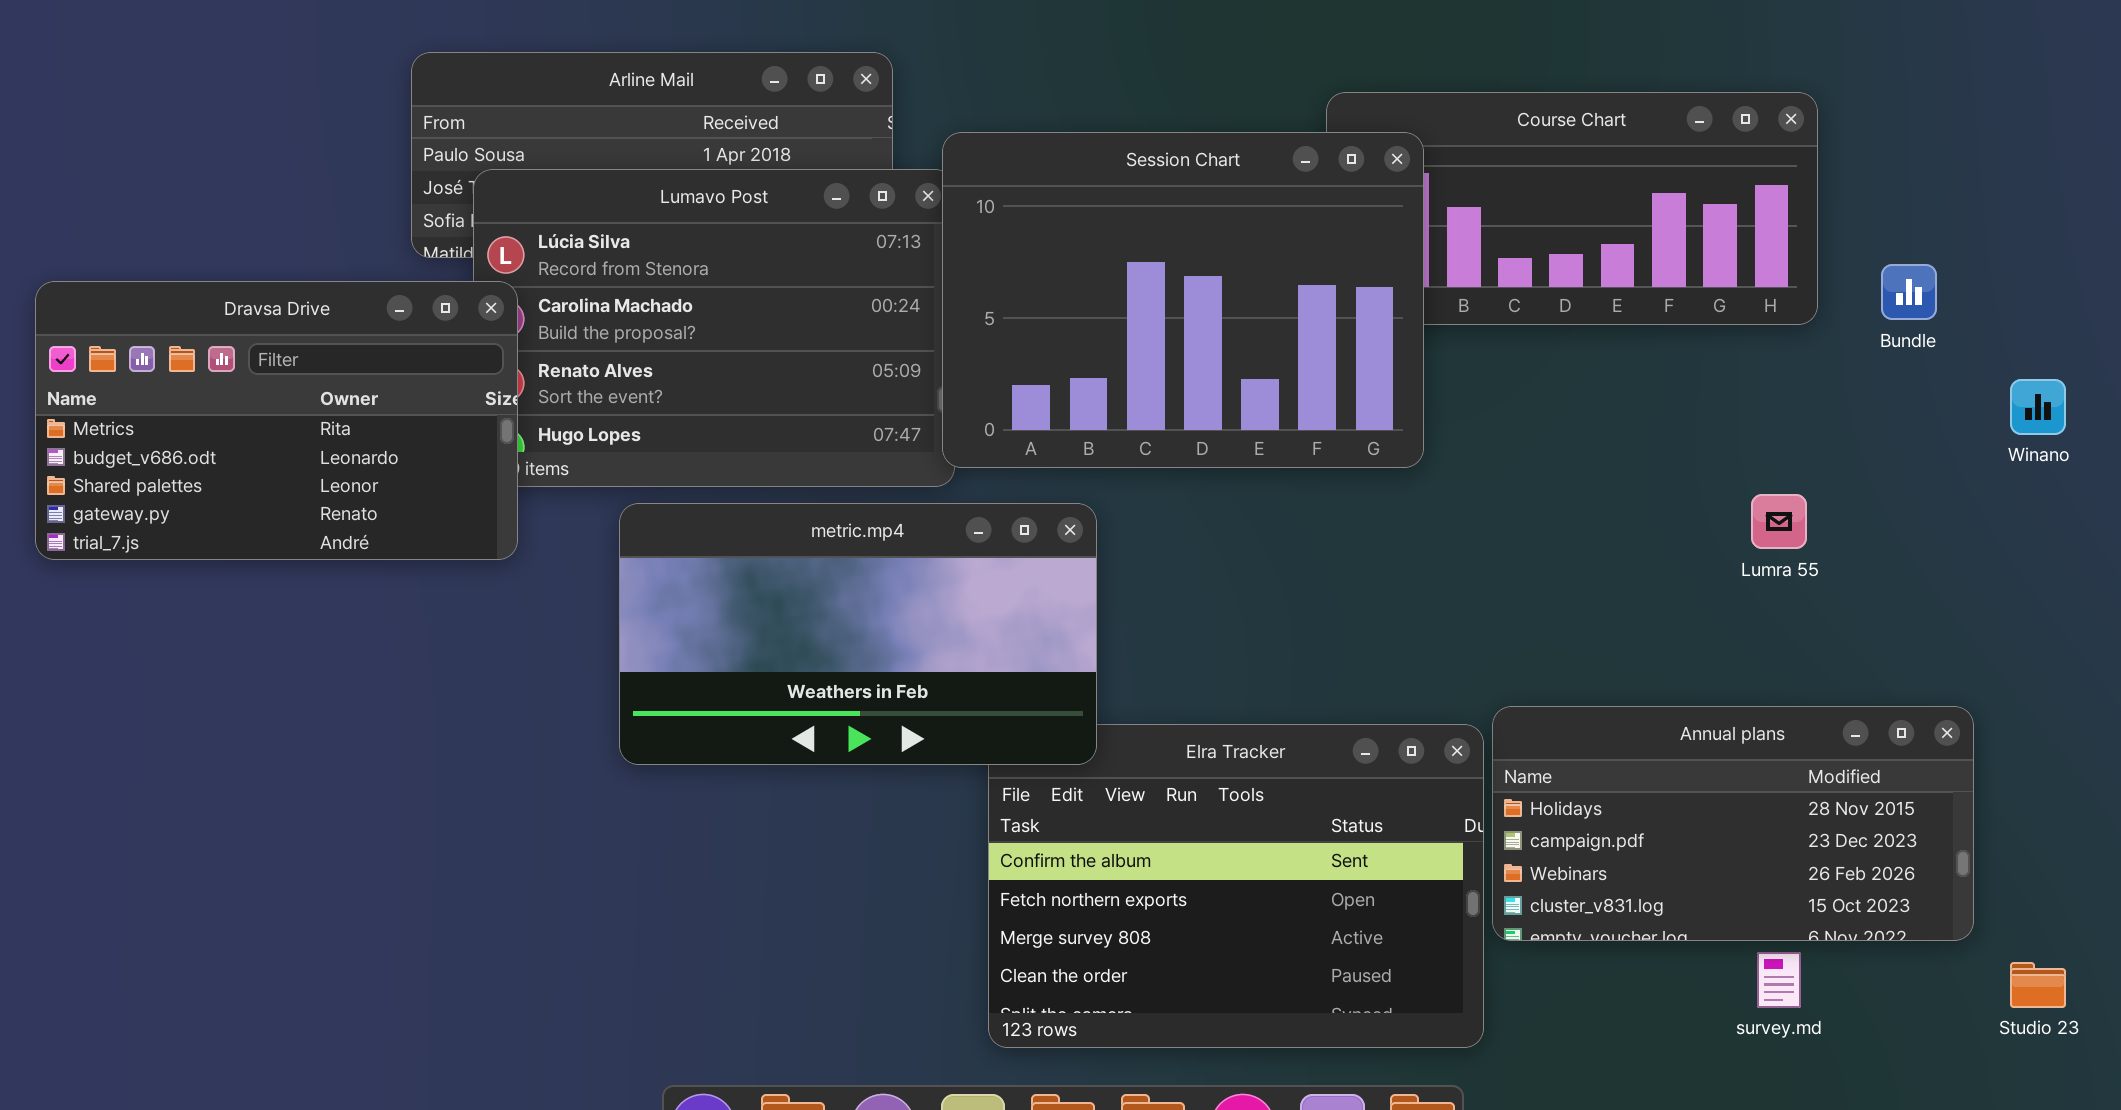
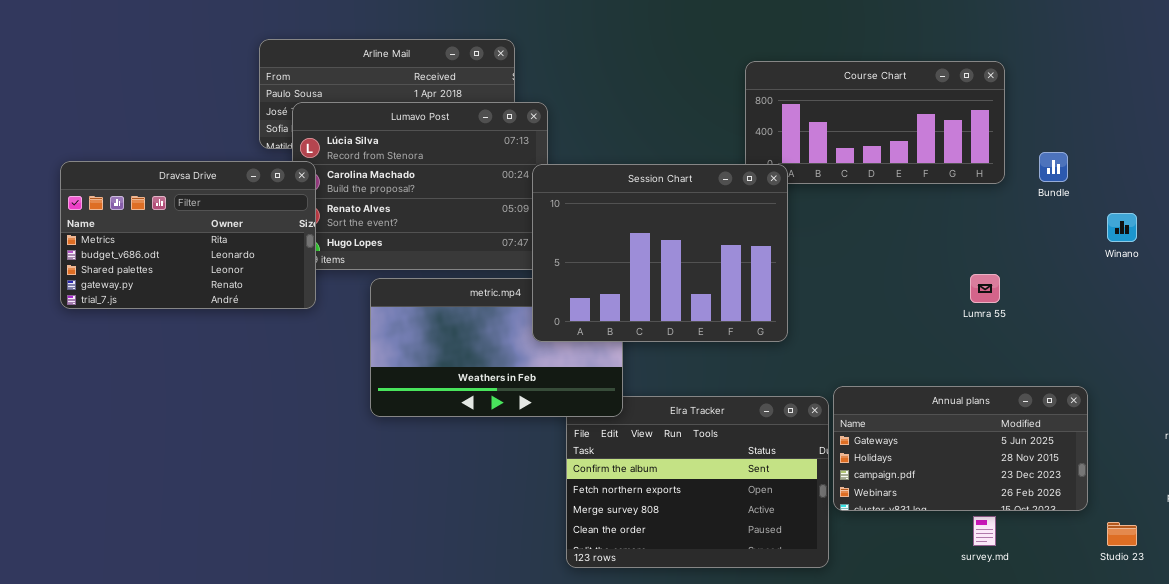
Session Chart: [942,132,1424,468] -> [532,164,788,342], moved
Annual plans: [1492,706,1974,941] -> [833,386,1088,511], scrolled up 1 row

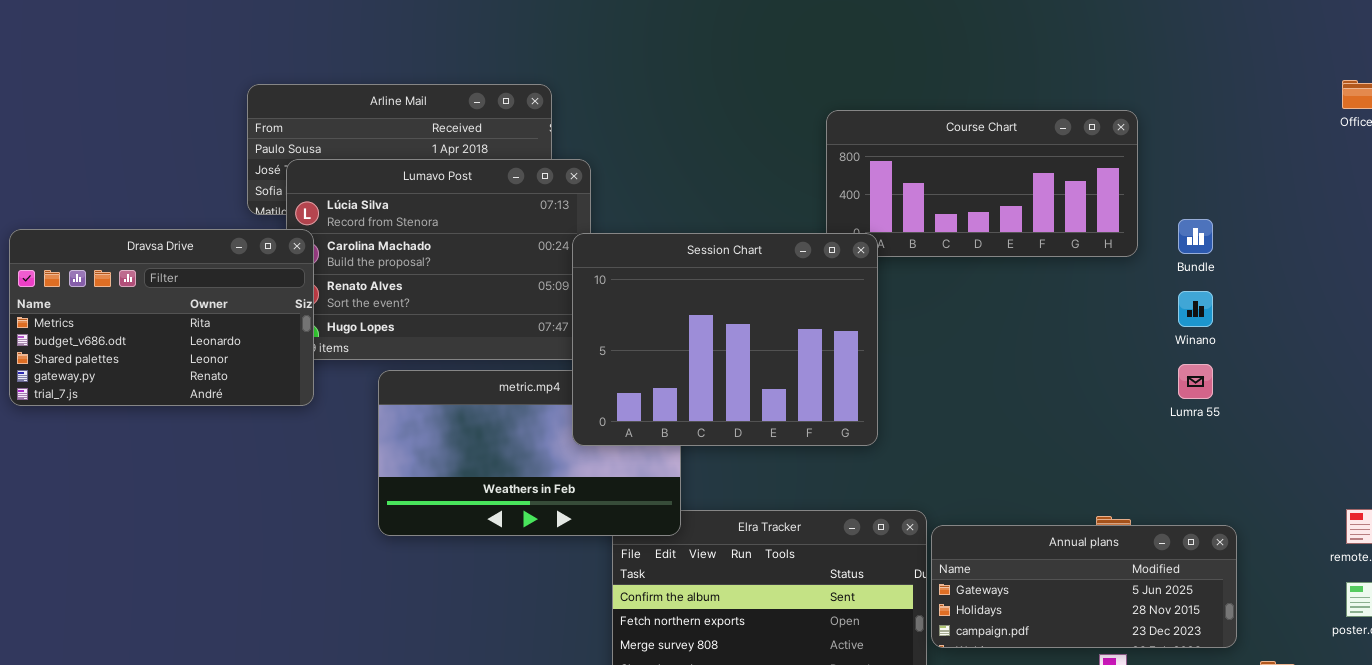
Winano: [1107,213,1137,242] -> [1178,291,1213,327], moved
Lumra 55: [970,274,1000,303] -> [1178,364,1213,399], moved
Annual plans: [833,386,1088,511] -> [931,525,1237,648], resized

